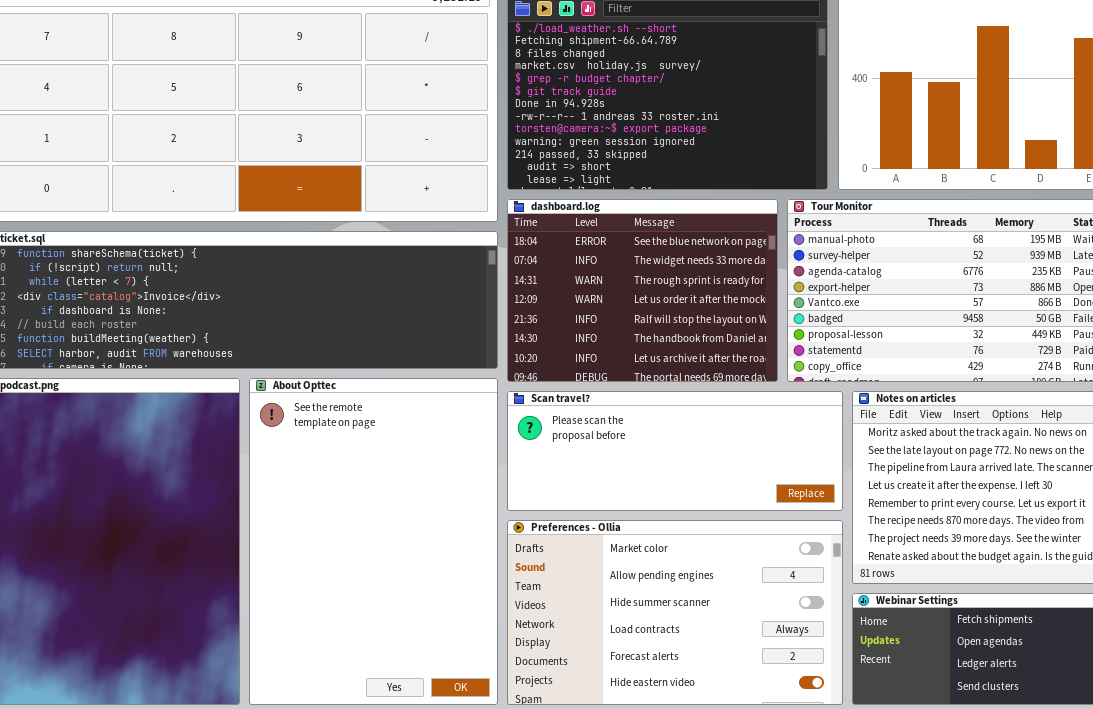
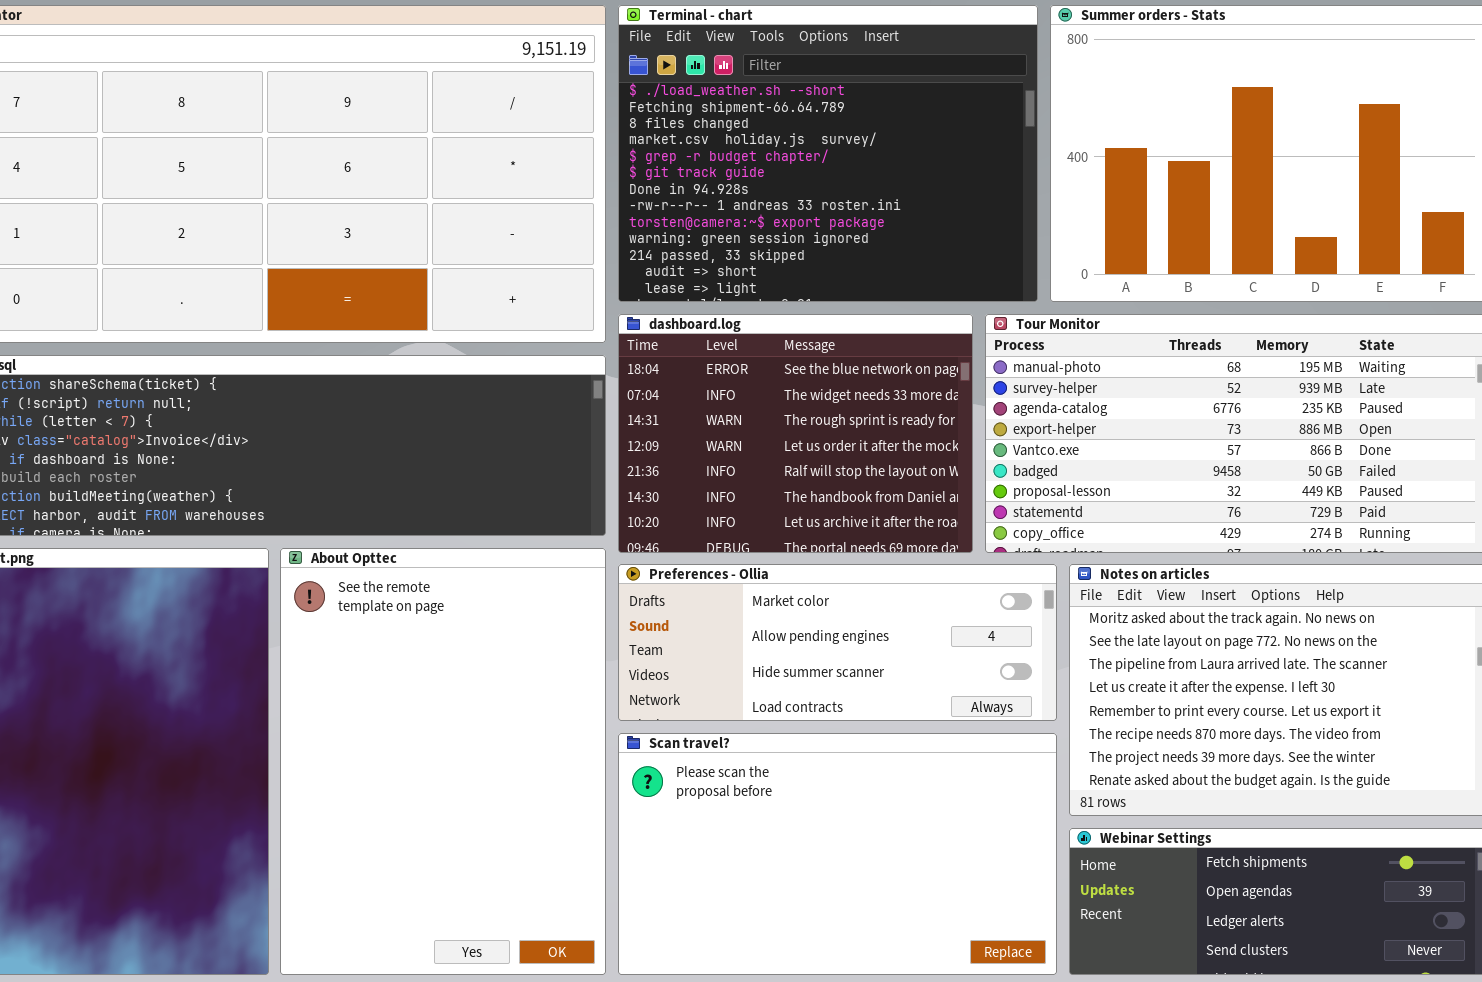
Scan travel?: [507,391,843,511] -> [618,733,1057,975], moved, resized
Preferences - Ollia: [507,520,843,705] -> [618,564,1057,721], moved, resized

